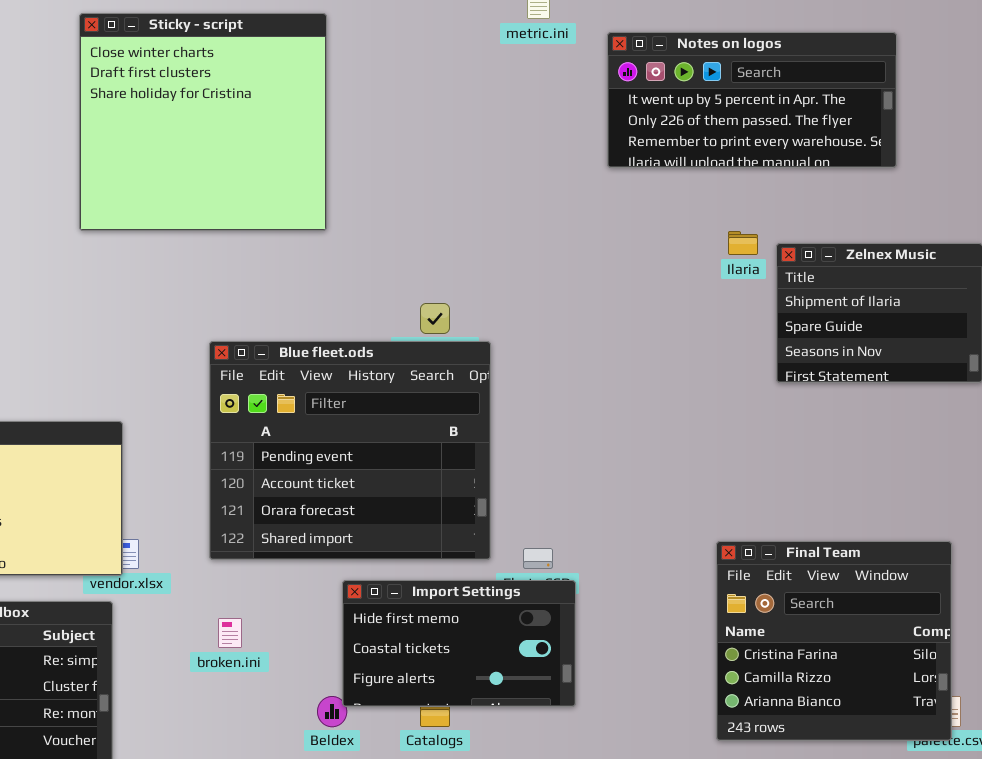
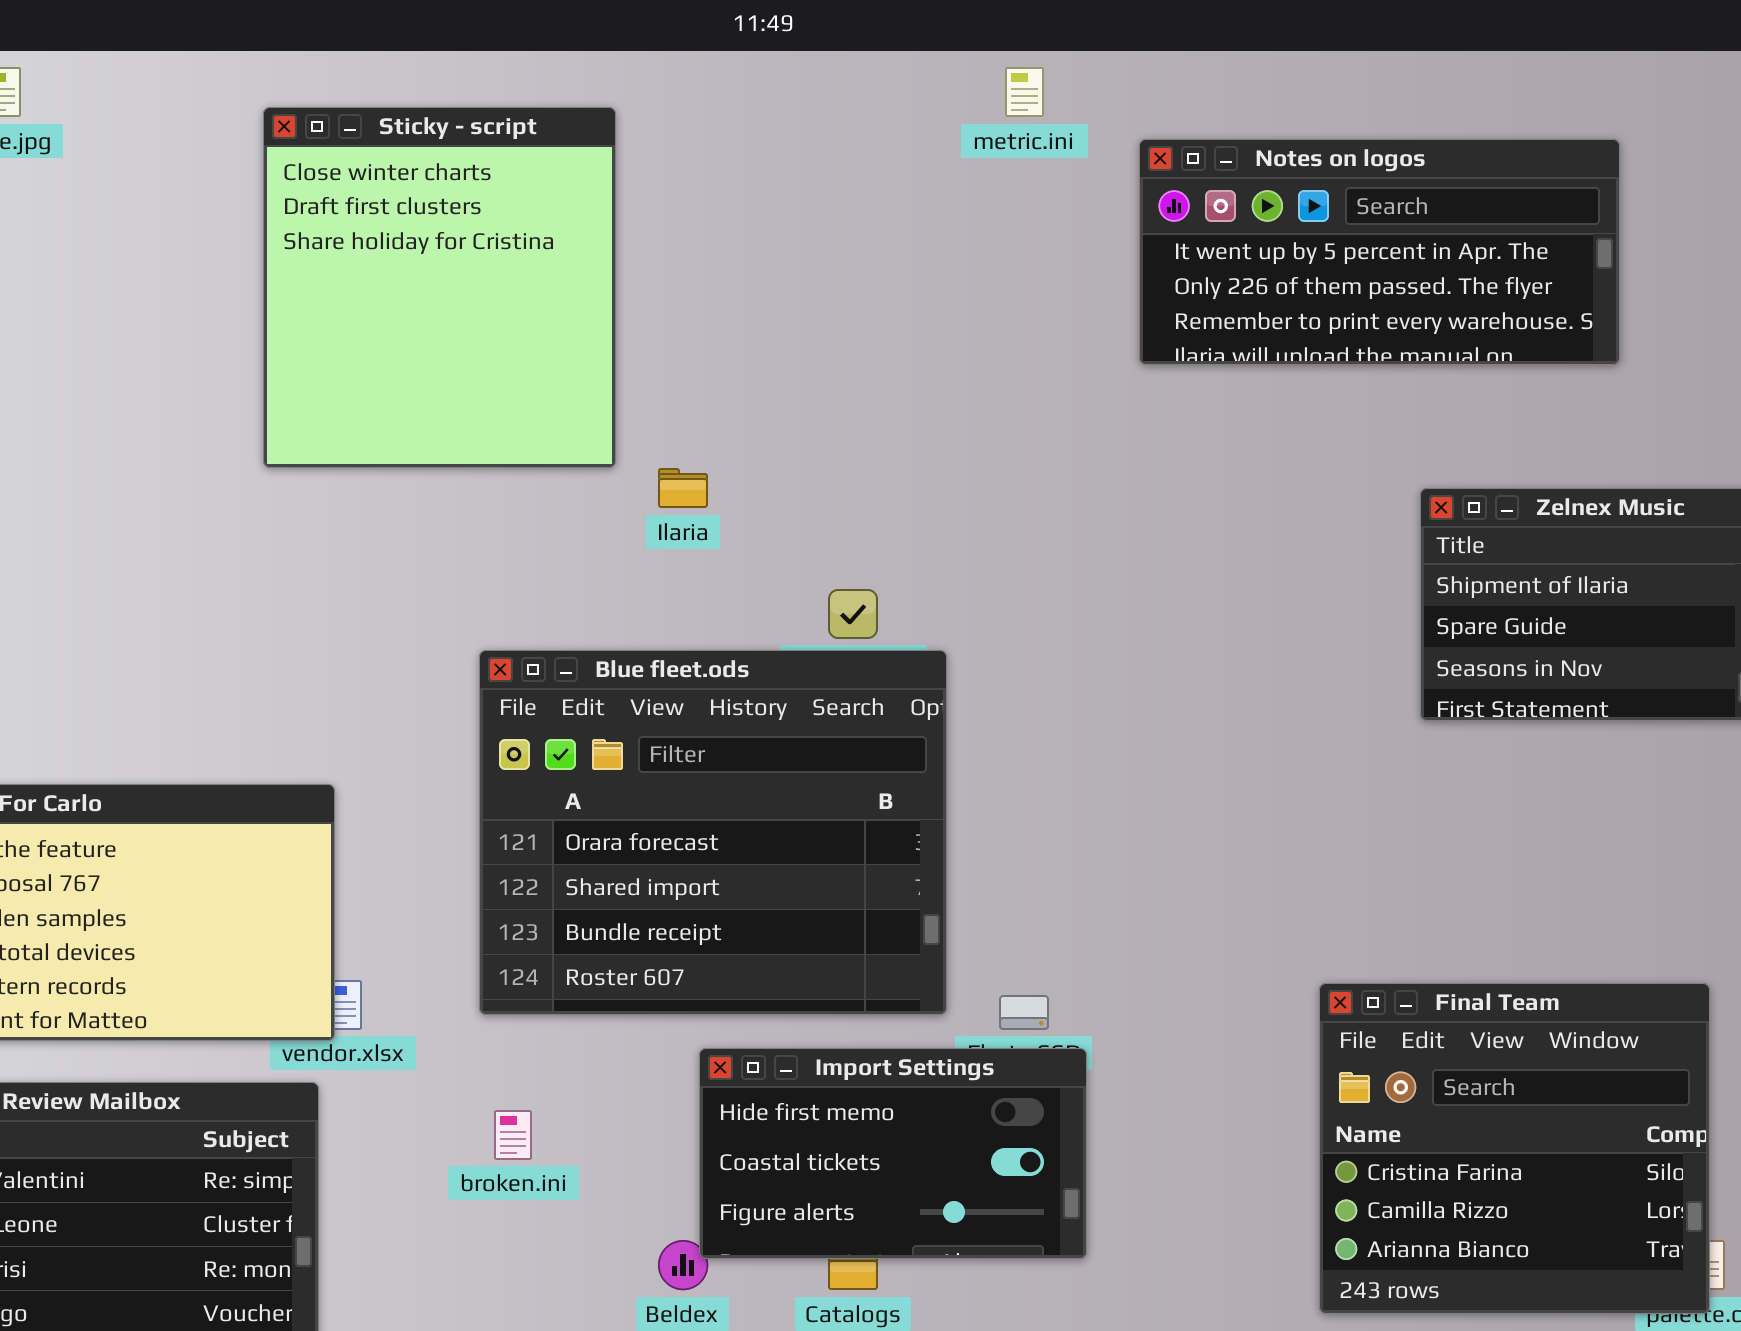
Sticky - script: [79,13,327,231] -> [263,107,616,468], resized
Ilaria: [728,231,758,255] -> [658,468,708,508], moved
Blue fleet.ods: [209,341,491,560] -> [479,650,947,1015], scrolled down 2 rows

